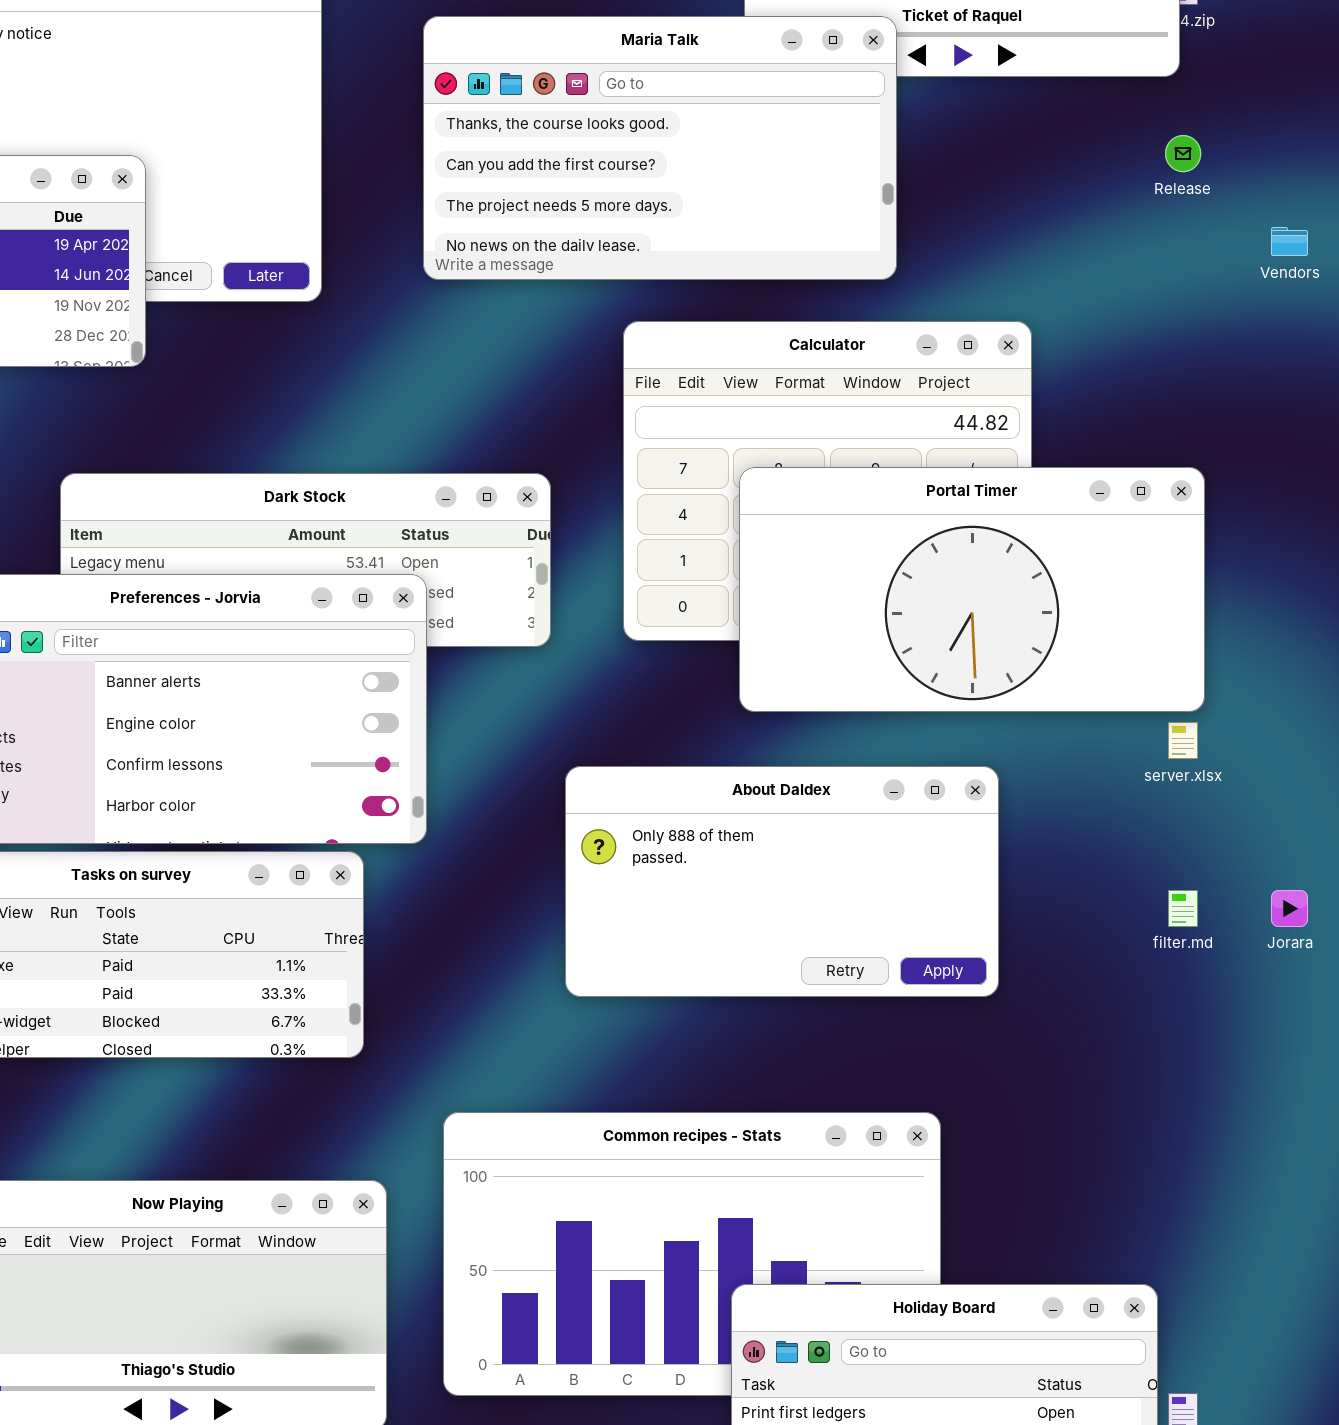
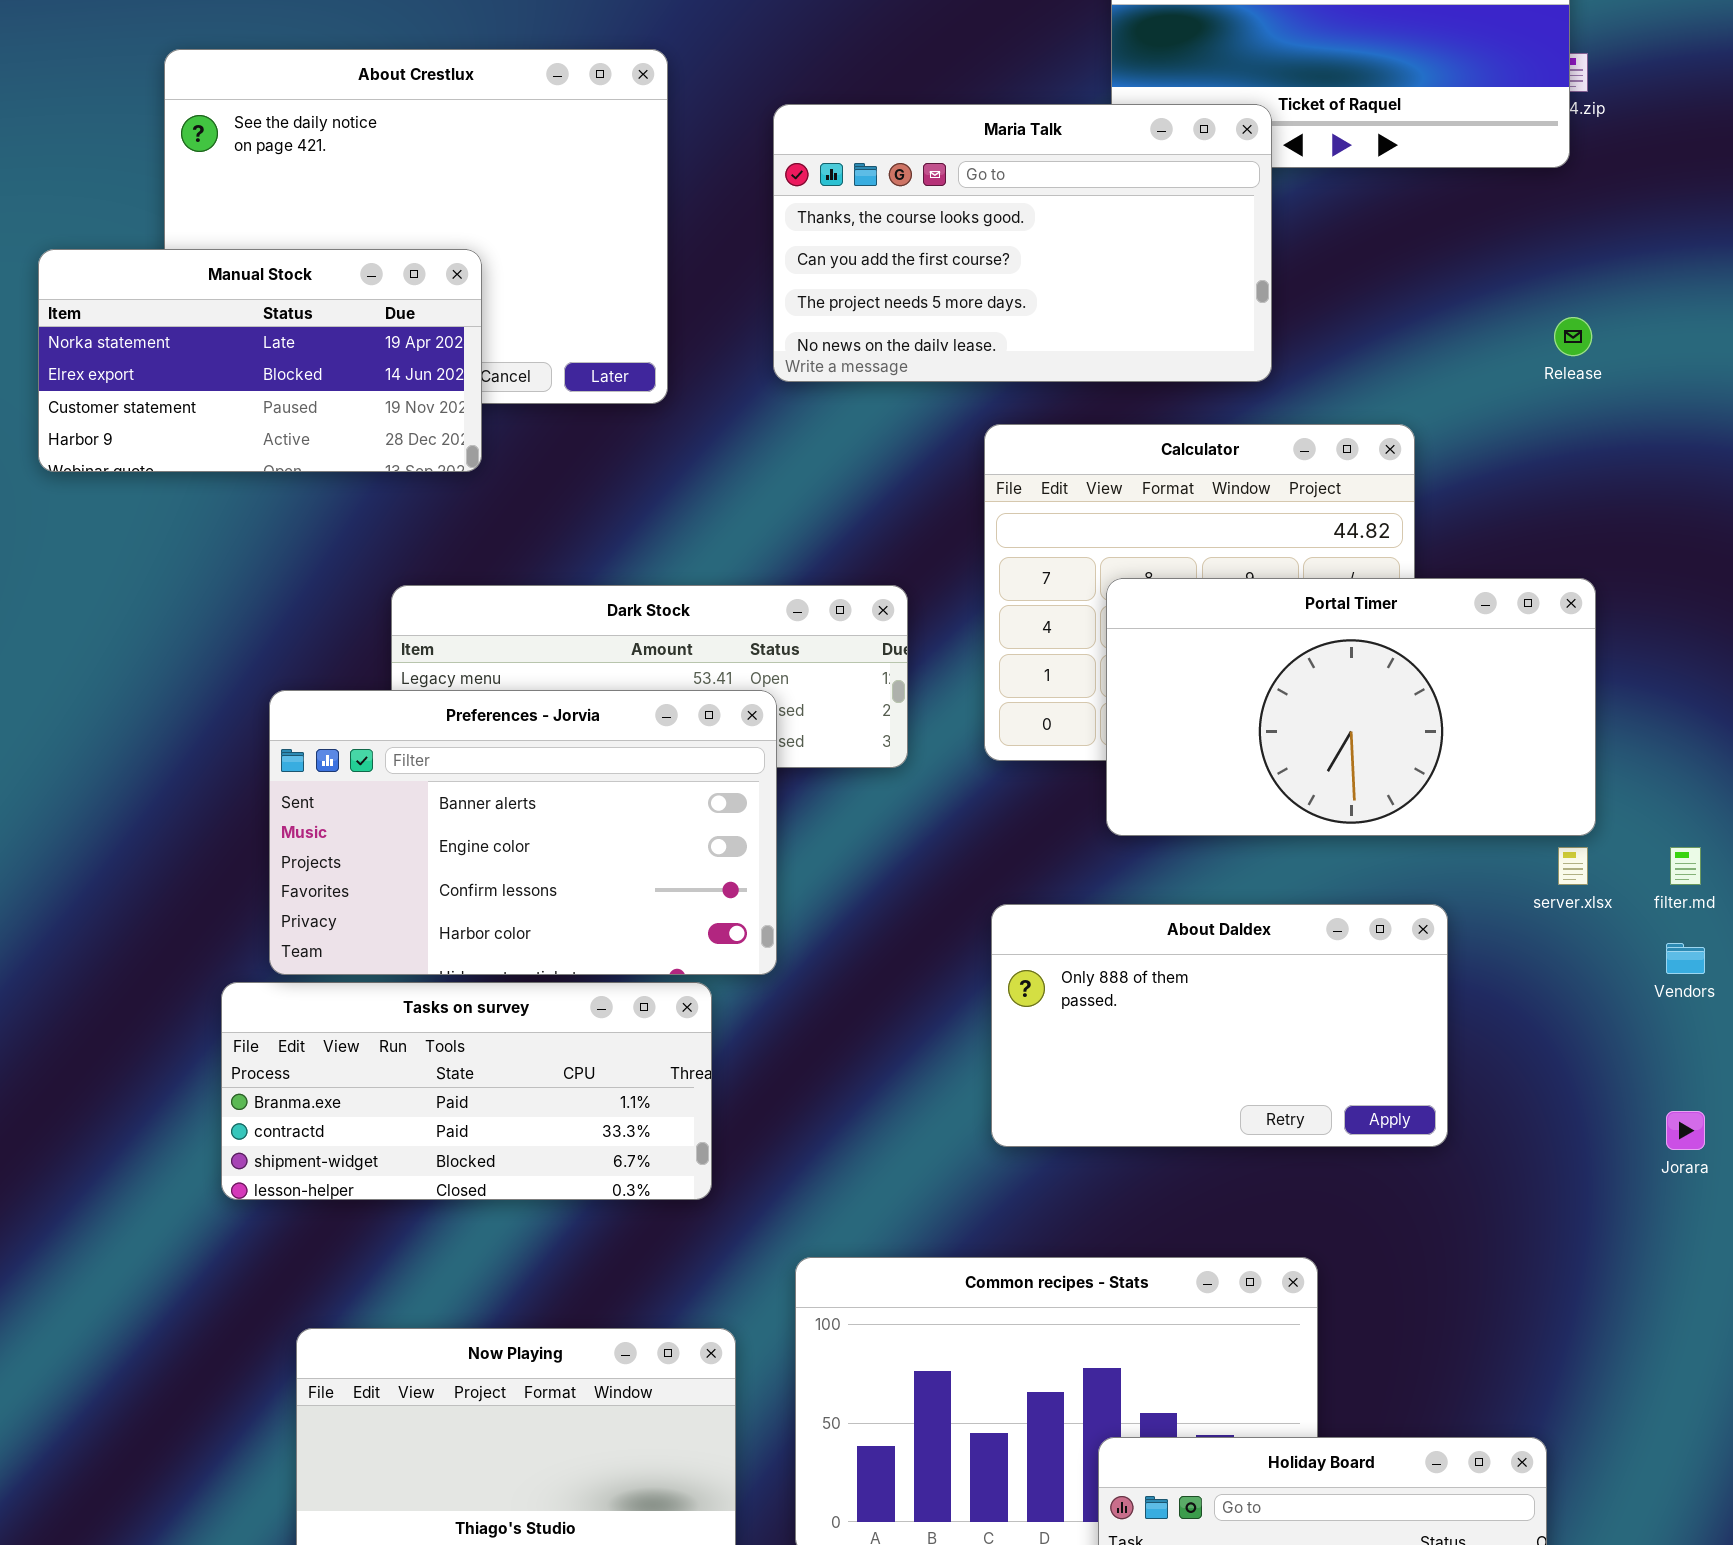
Release: [1165,135,1201,172] -> [1554,317,1592,356], moved
Vendors: [1271,227,1308,256] -> [1666,943,1705,974], moved
About Daldex: [565,766,999,997] -> [991,904,1448,1147], moved
filter.md: [1168,890,1198,927] -> [1670,847,1701,885], moved
Jorara: [1271,890,1308,927] -> [1666,1111,1705,1150], moved

